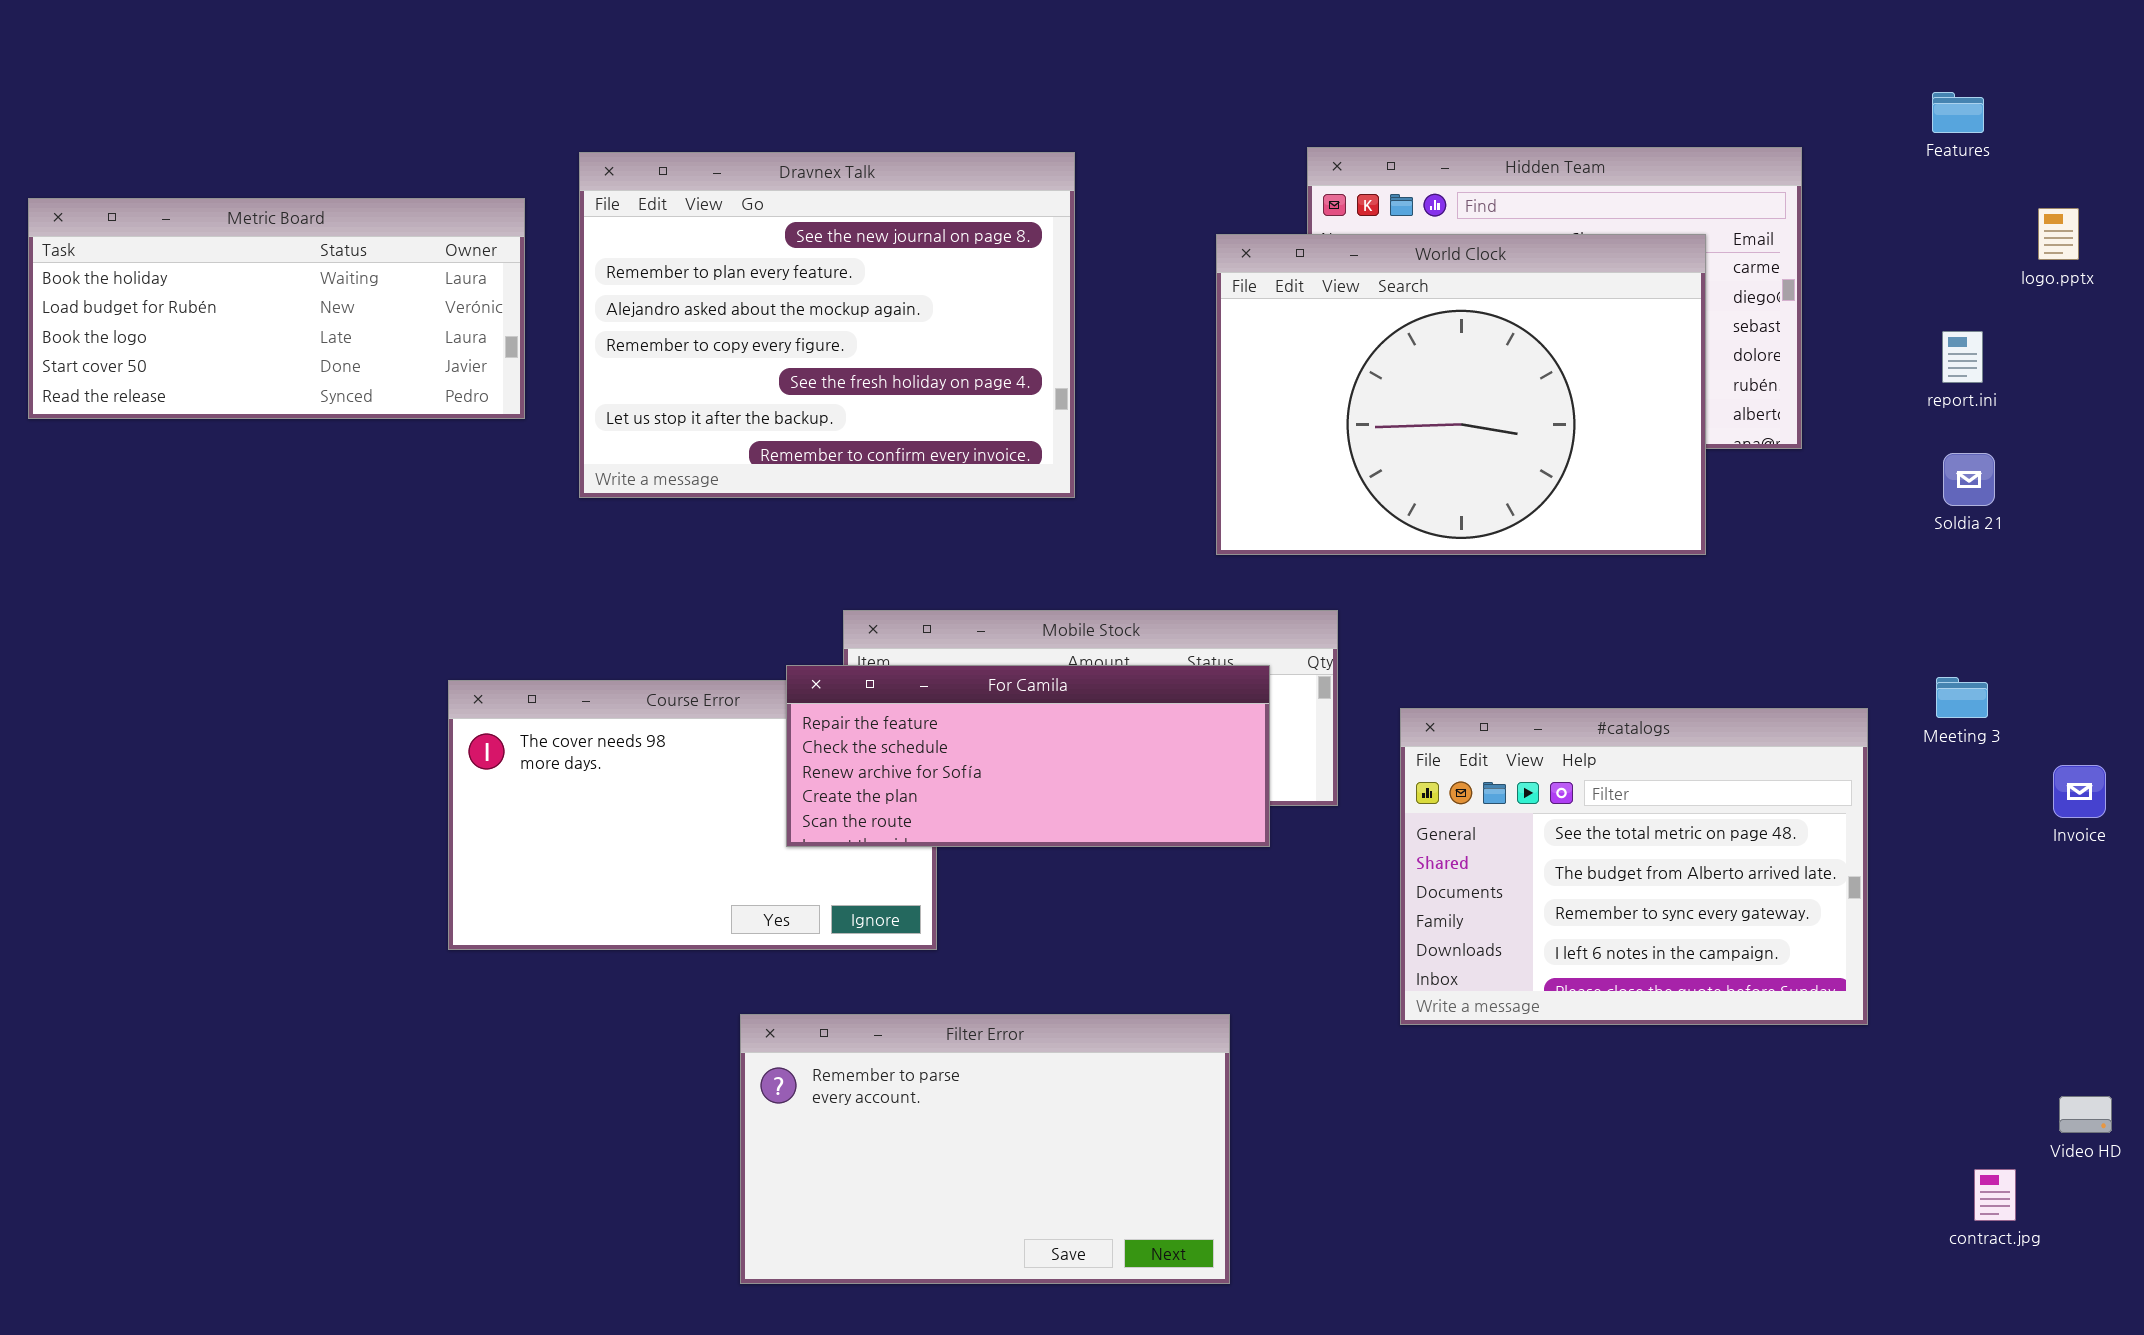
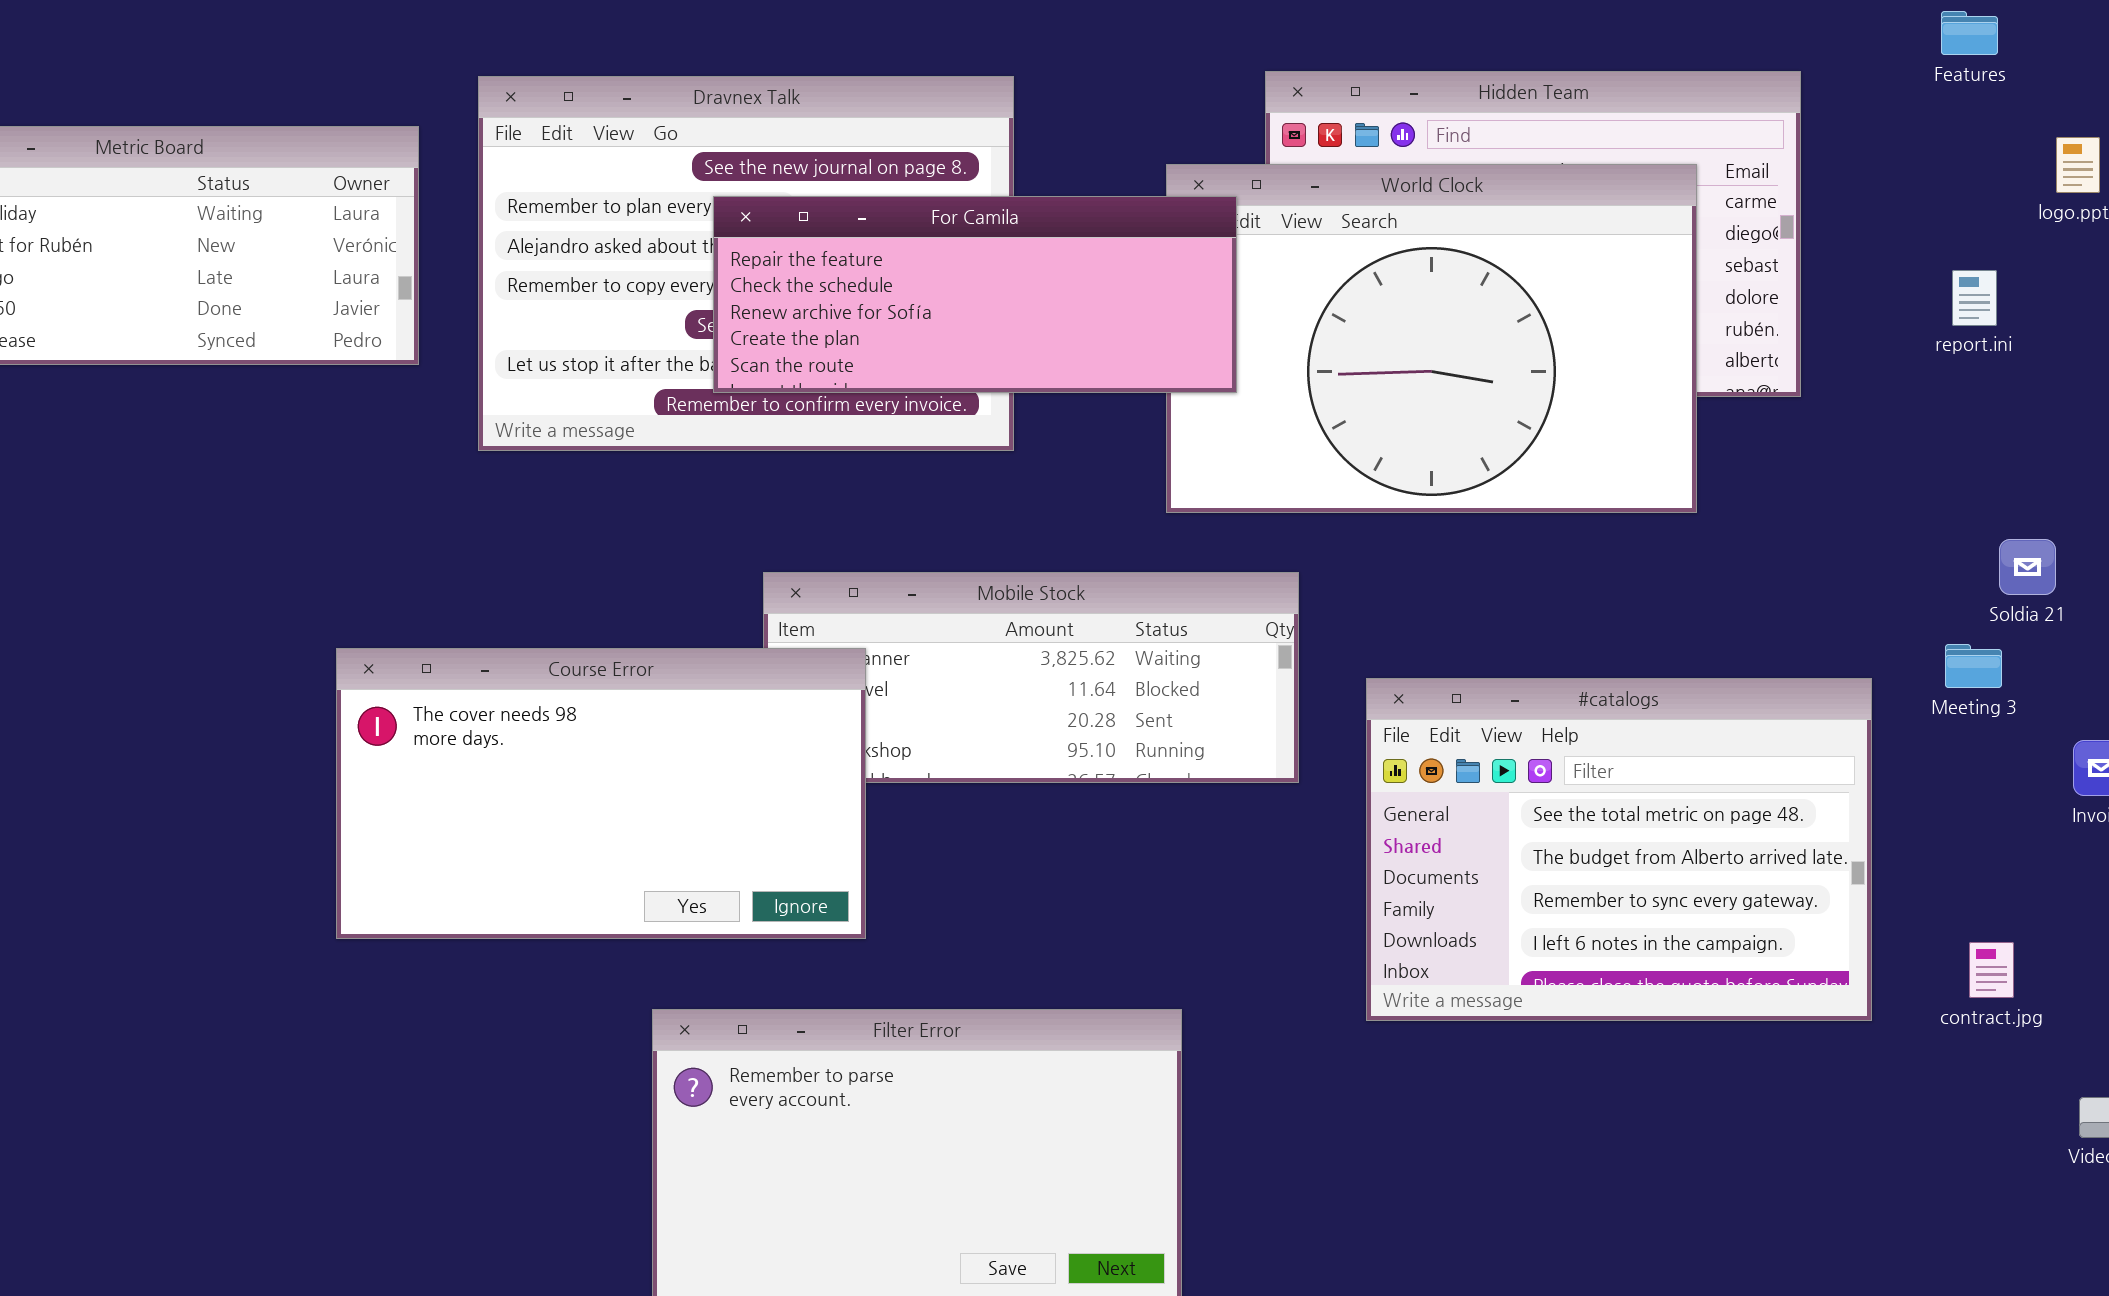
Soldia 21: [1943,453,1995,506] -> [1999,539,2056,595], moved
For Camila: [786,665,1270,847] -> [713,196,1237,393], moved
contract.jpg: [1974,1169,2016,1221] -> [1969,942,2014,998], moved

